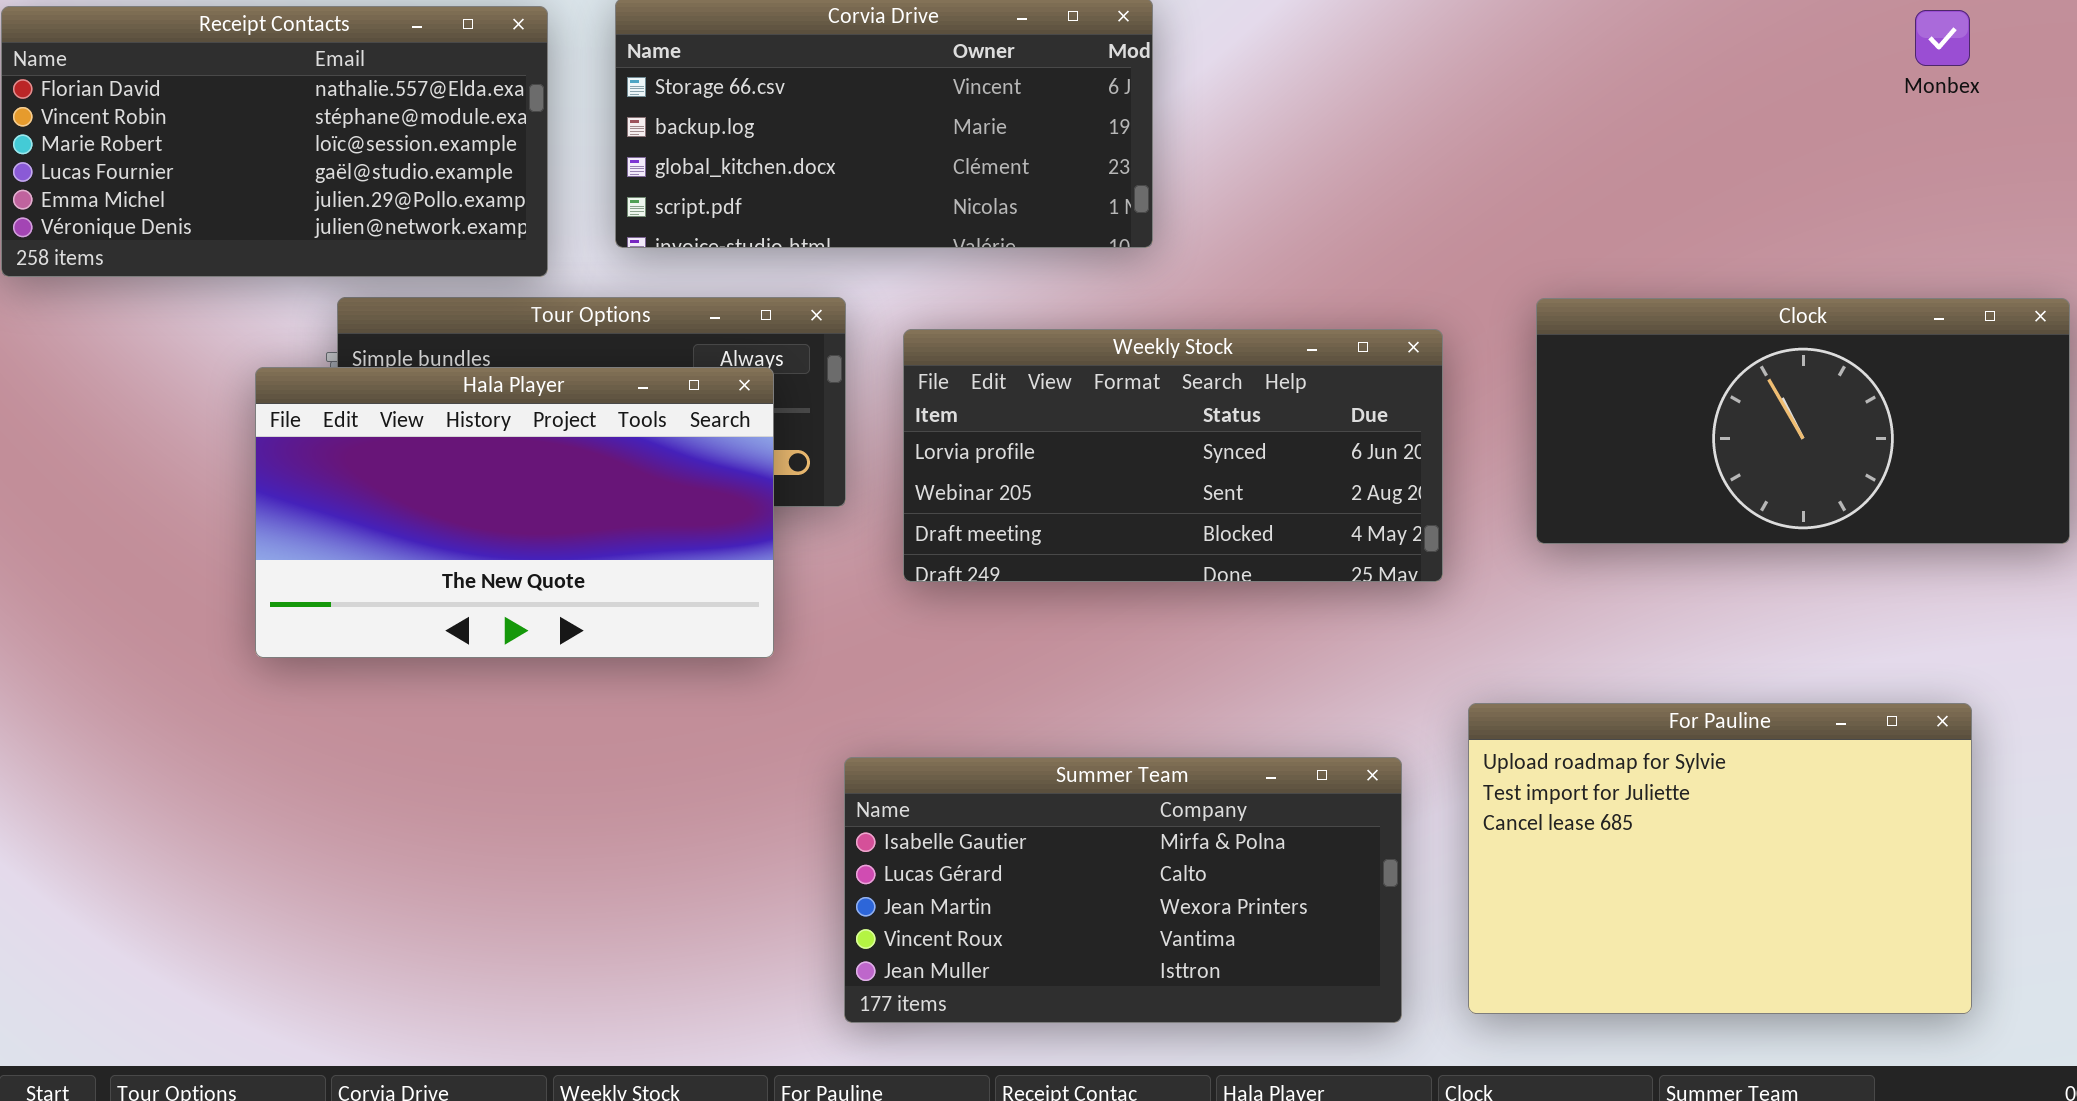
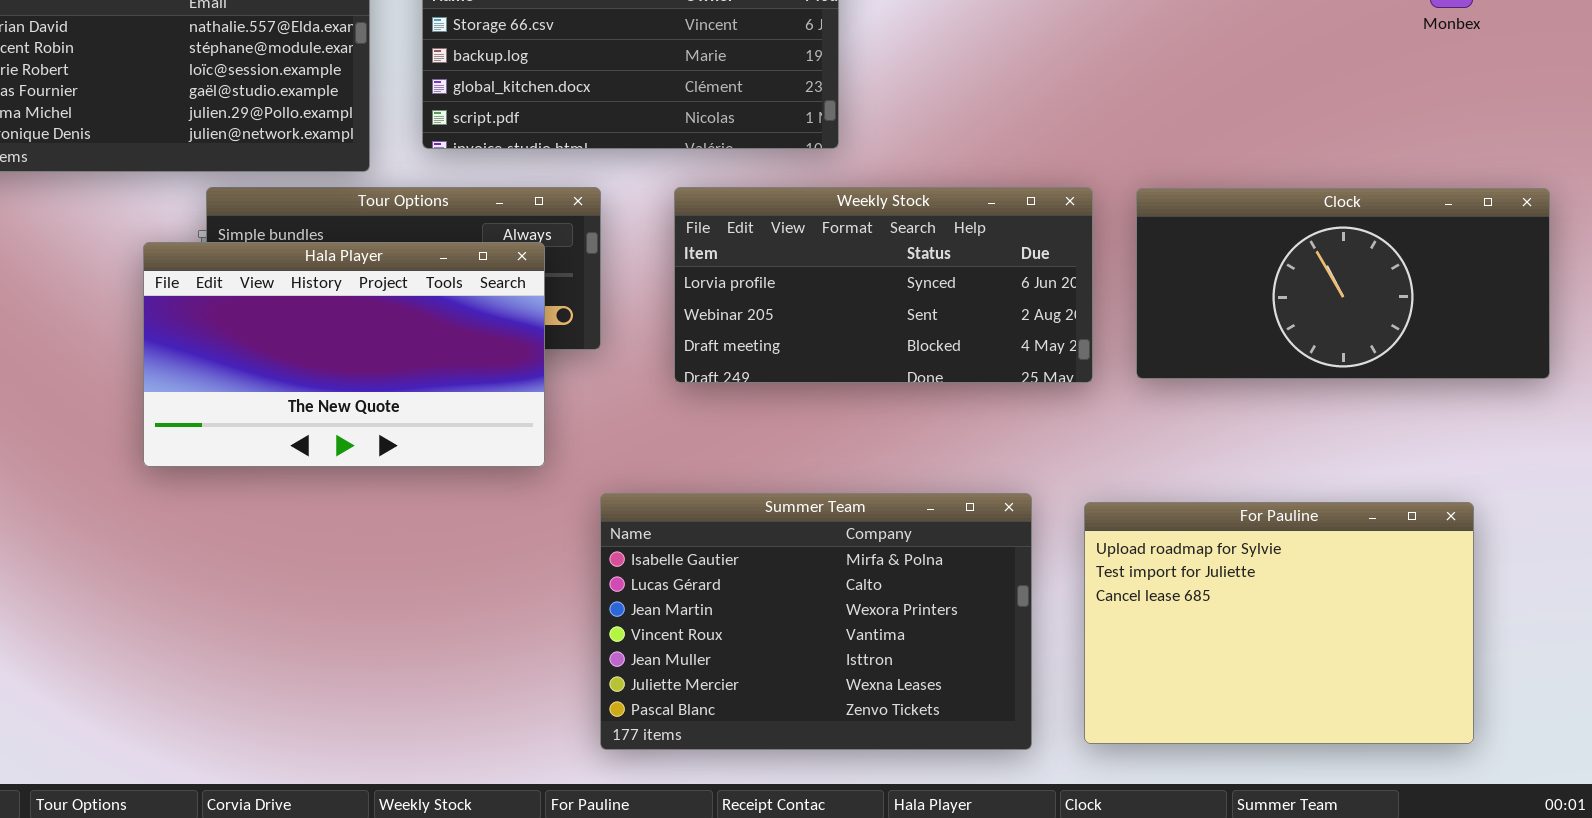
Weekly Stock: [903,329,1443,582] -> [674,187,1093,383], moved
Summer Team: [844,757,1402,1023] -> [600,493,1032,750], resized

